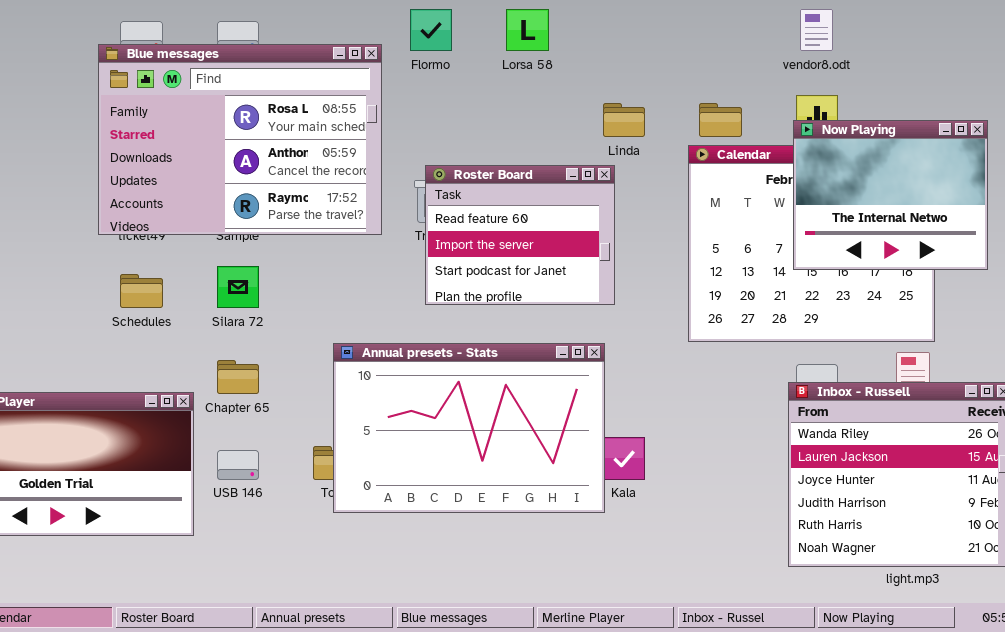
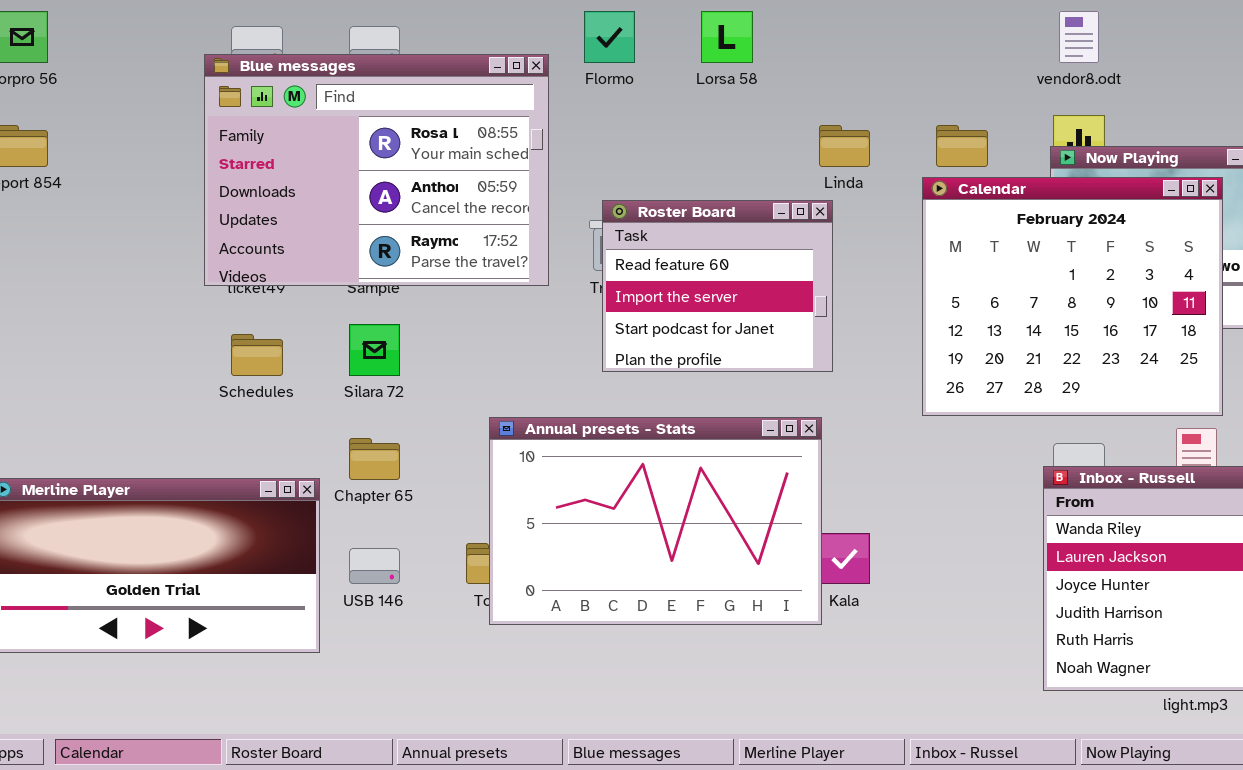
Calendar: [688,145,935,342] -> [922,177,1223,416], raised

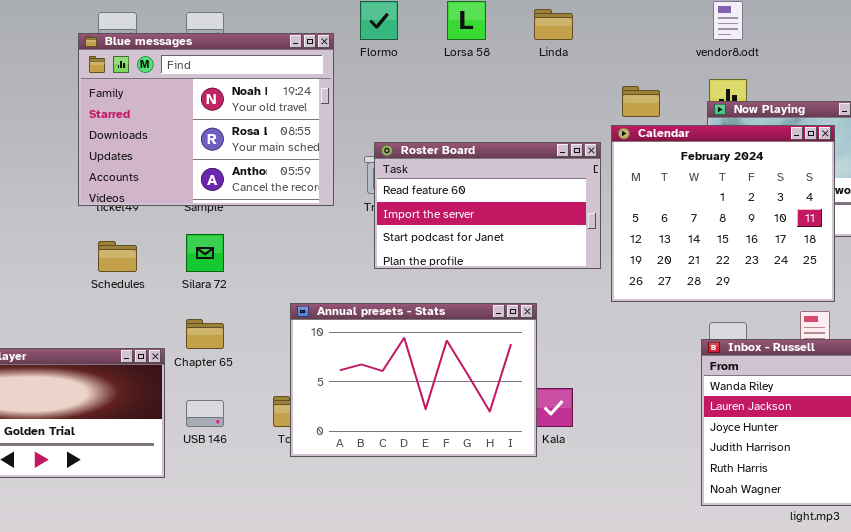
Blue messages: [204,54,549,286] -> [78,33,334,206], scrolled up 1 row
Linda: [819,125,870,167] -> [534,9,573,40], moved
Roster Board: [602,200,833,372] -> [374,142,601,269], resized

